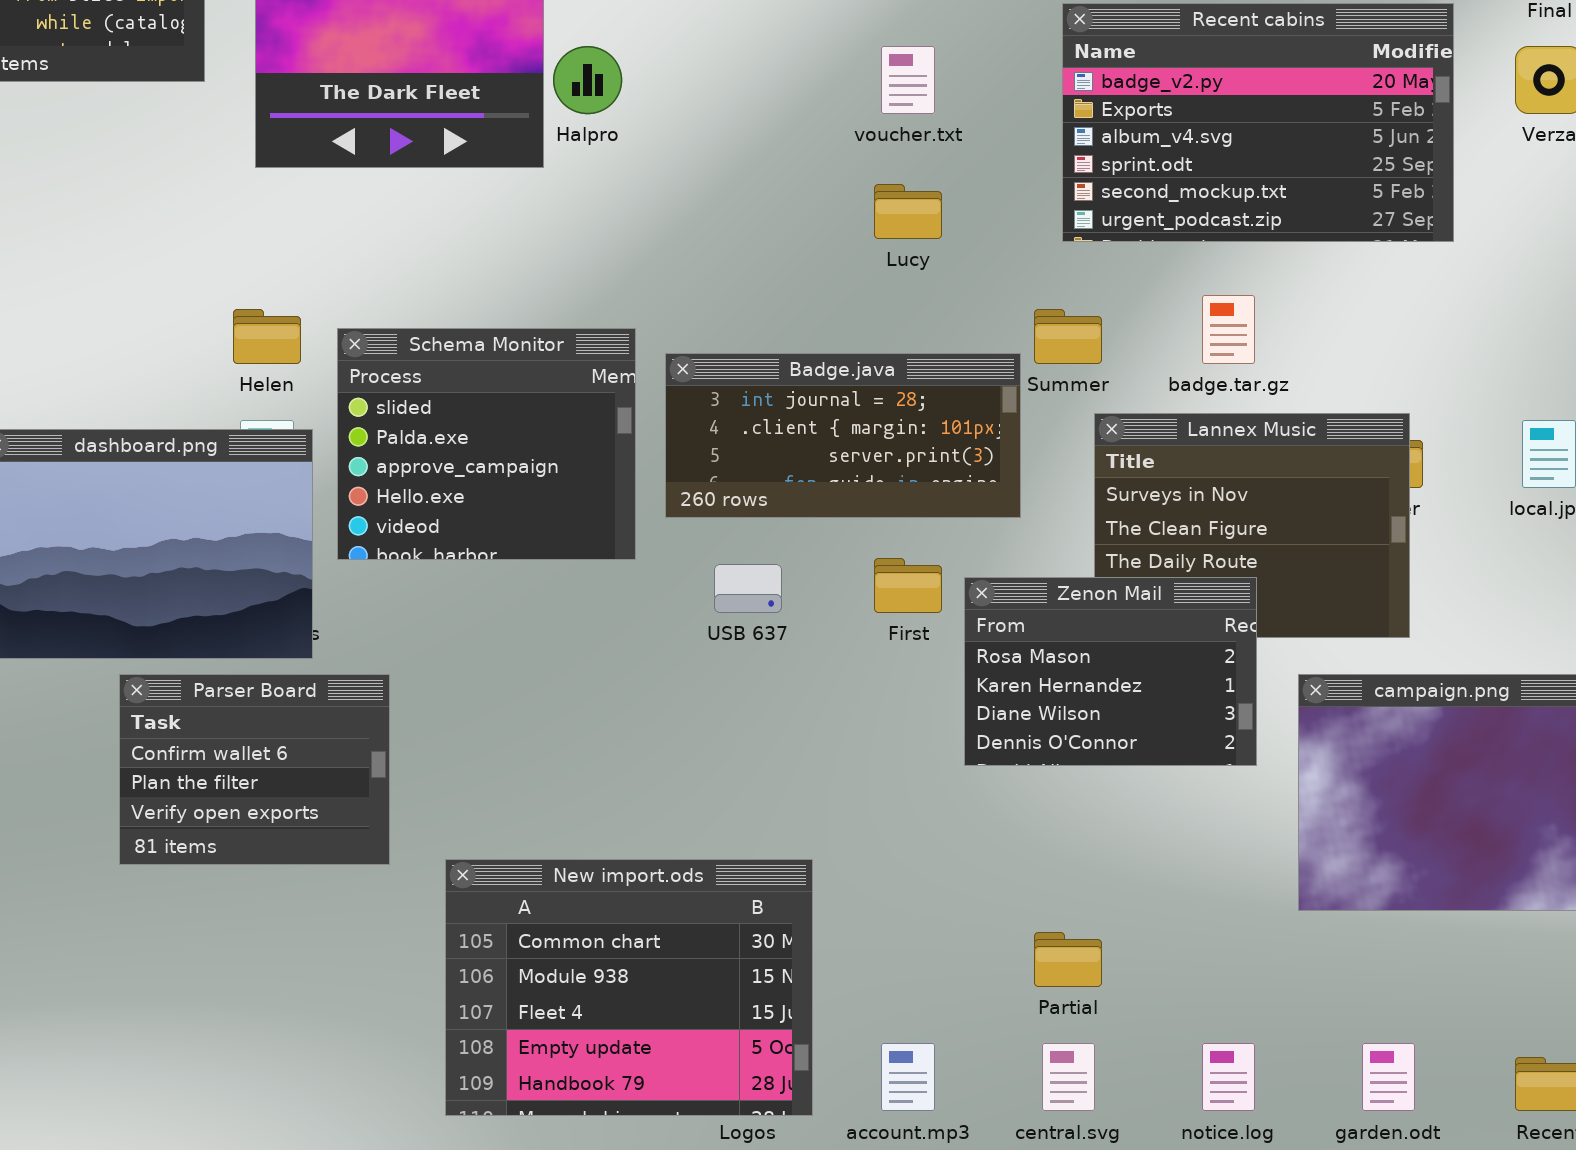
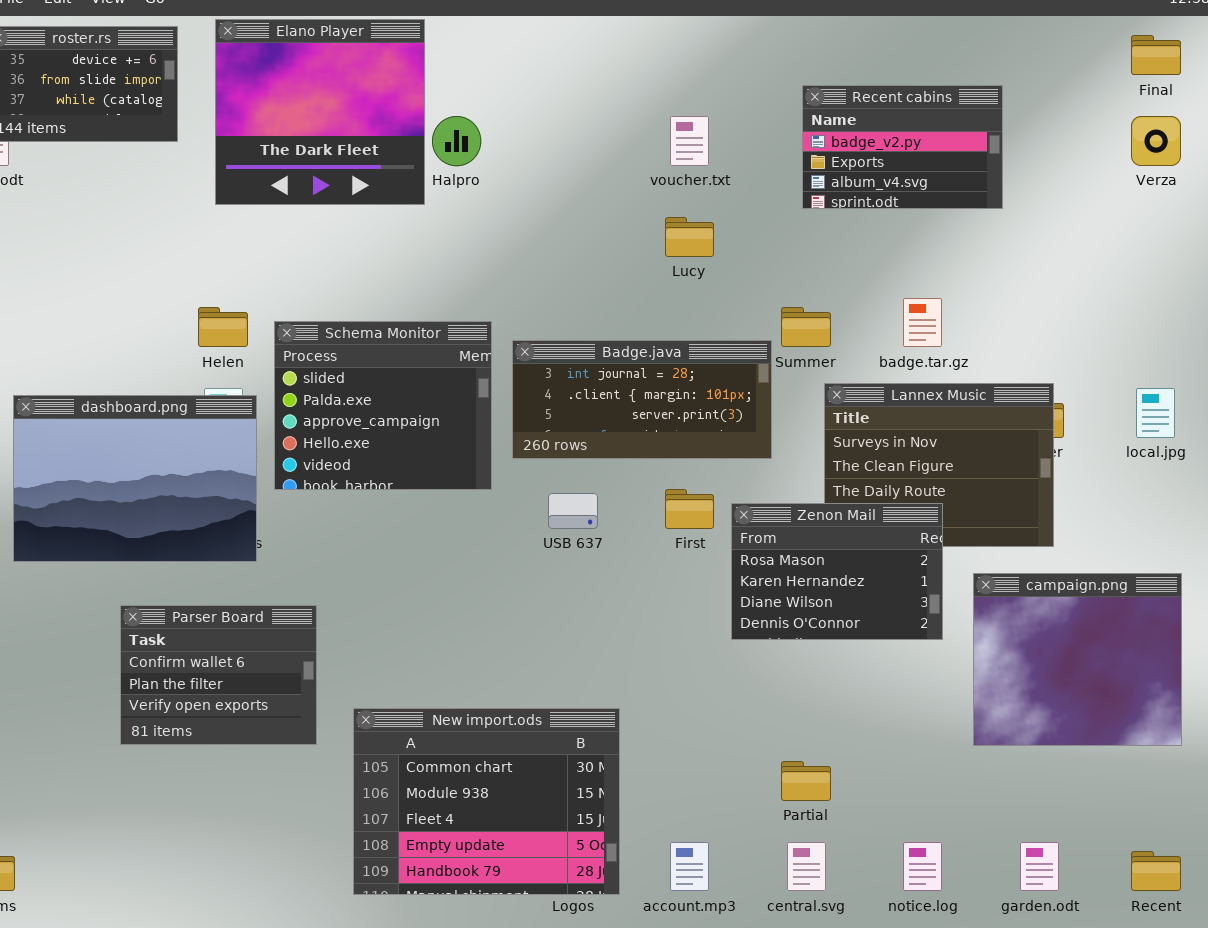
Recent cabins: [1062,3,1454,242] -> [802,85,1003,209], resized
Parser Board: [119,674,390,865] -> [120,605,317,745], moved

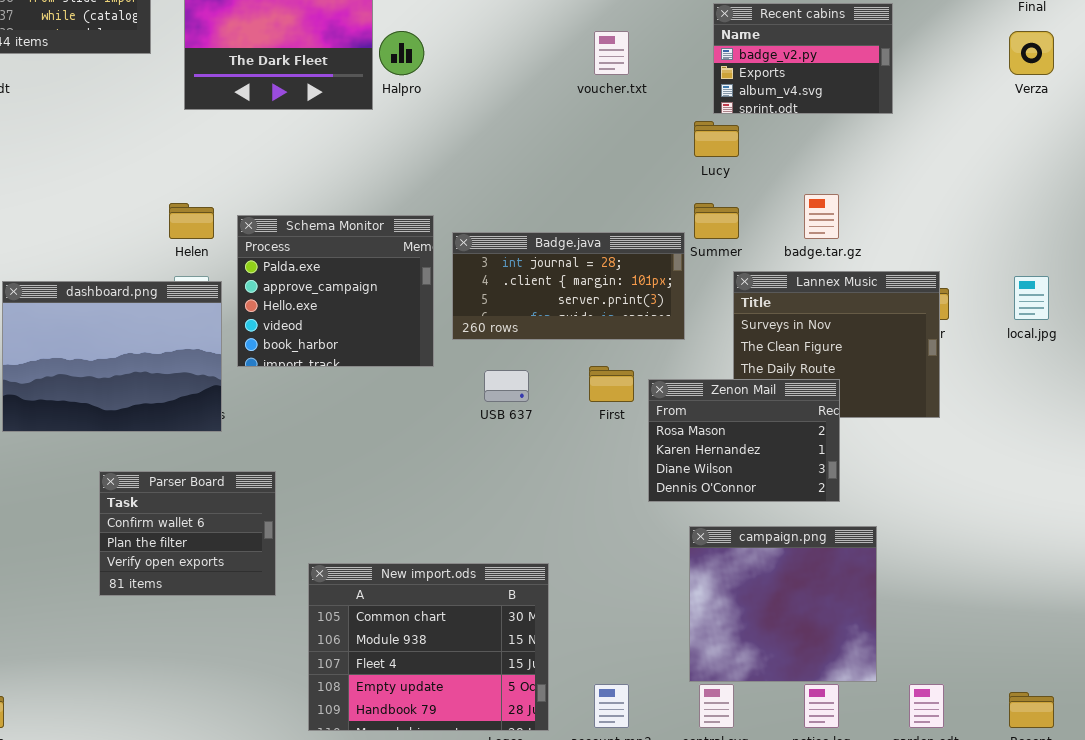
Lucy: [665,217,714,257] -> [694,121,739,157], moved
Schema Monitor: [274,321,492,490] -> [237,215,434,367], scrolled down 1 row
campaign.png: [973,573,1182,746] -> [689,526,877,682], moved

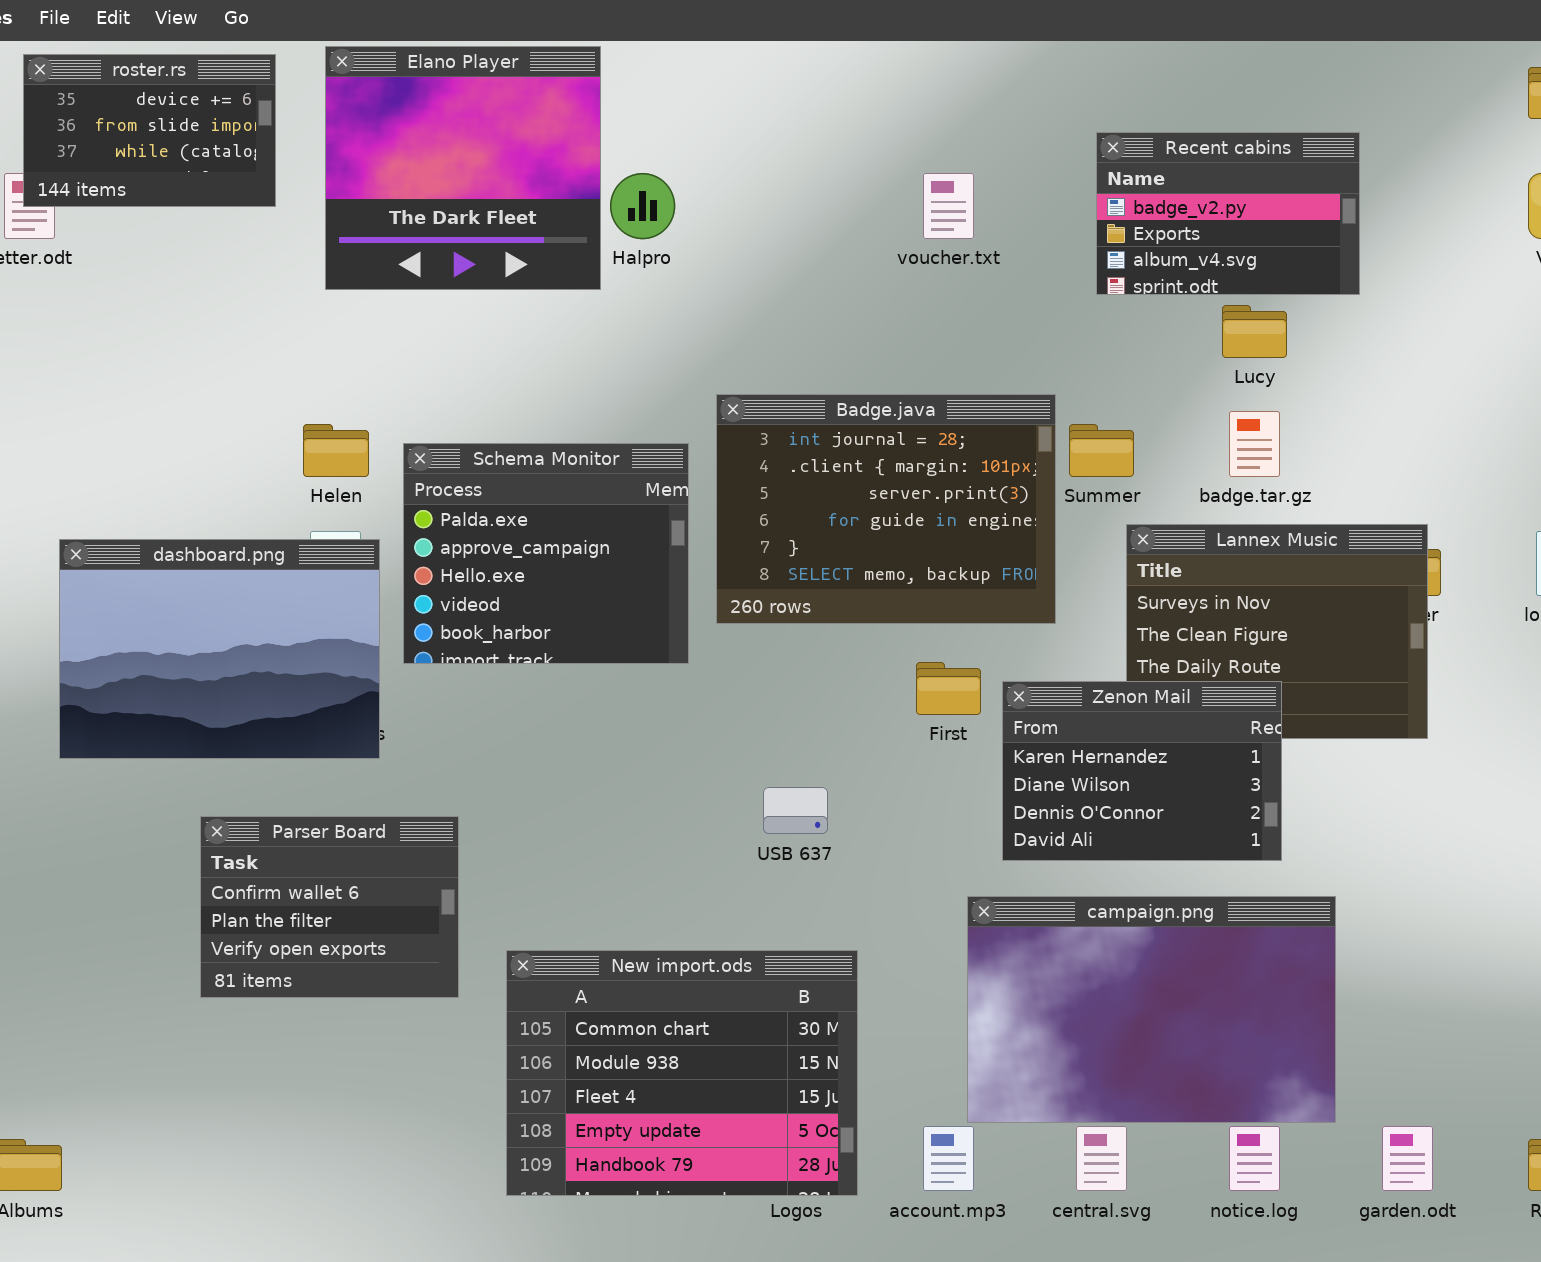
Lucy: [694,121,739,157] -> [1222,305,1287,358], moved
Badge.java: [452,232,685,340] -> [716,394,1056,624], resized
USB 637: [484,370,529,402] -> [763,787,828,834], moved
Zenon Mail: [648,379,840,502] -> [1002,681,1282,861], scrolled down 1 row
campaign.png: [689,526,877,682] -> [967,896,1336,1123], resized

